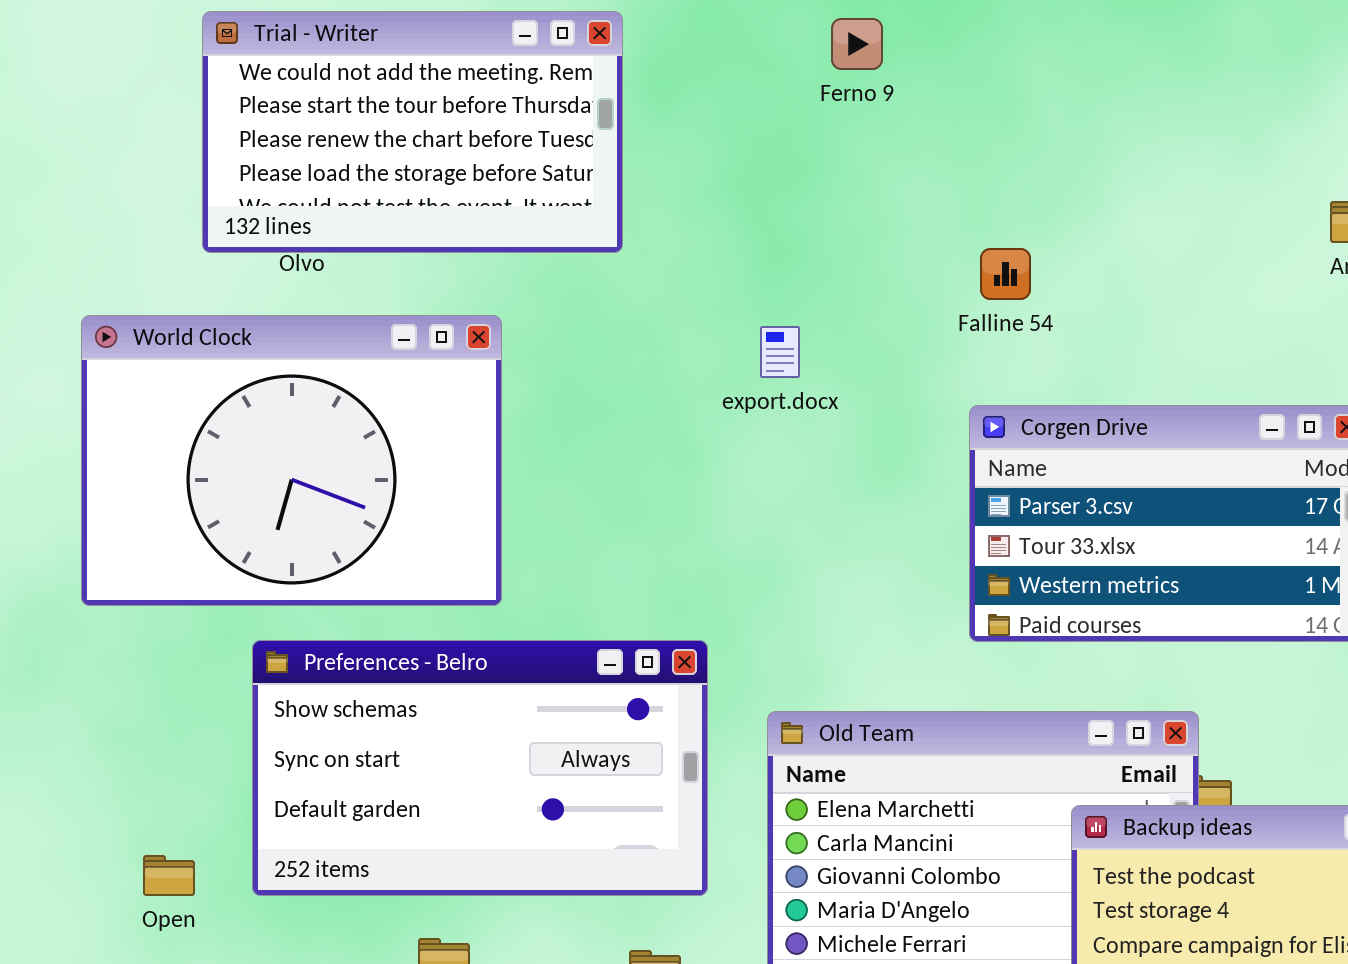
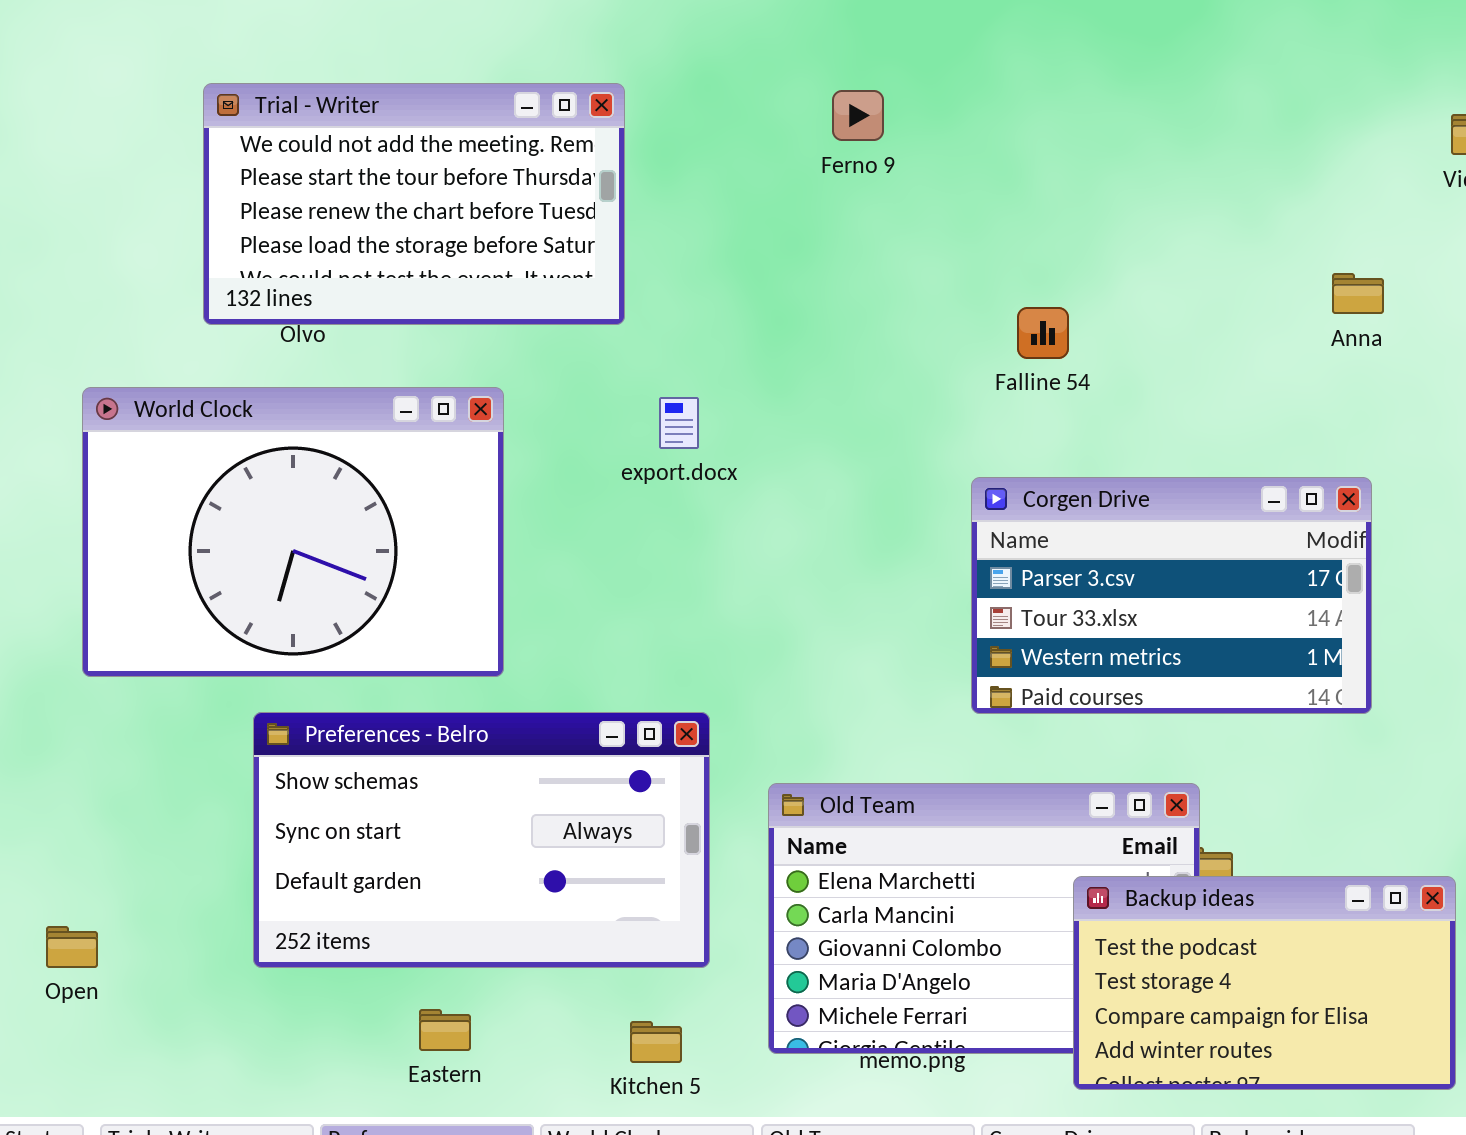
Falline 54: [980,248,1031,300] -> [1017,307,1069,359], moved
export.docx: [760,326,800,378] -> [659,397,699,449], moved
Open: [143,855,195,896] -> [46,926,98,968], moved

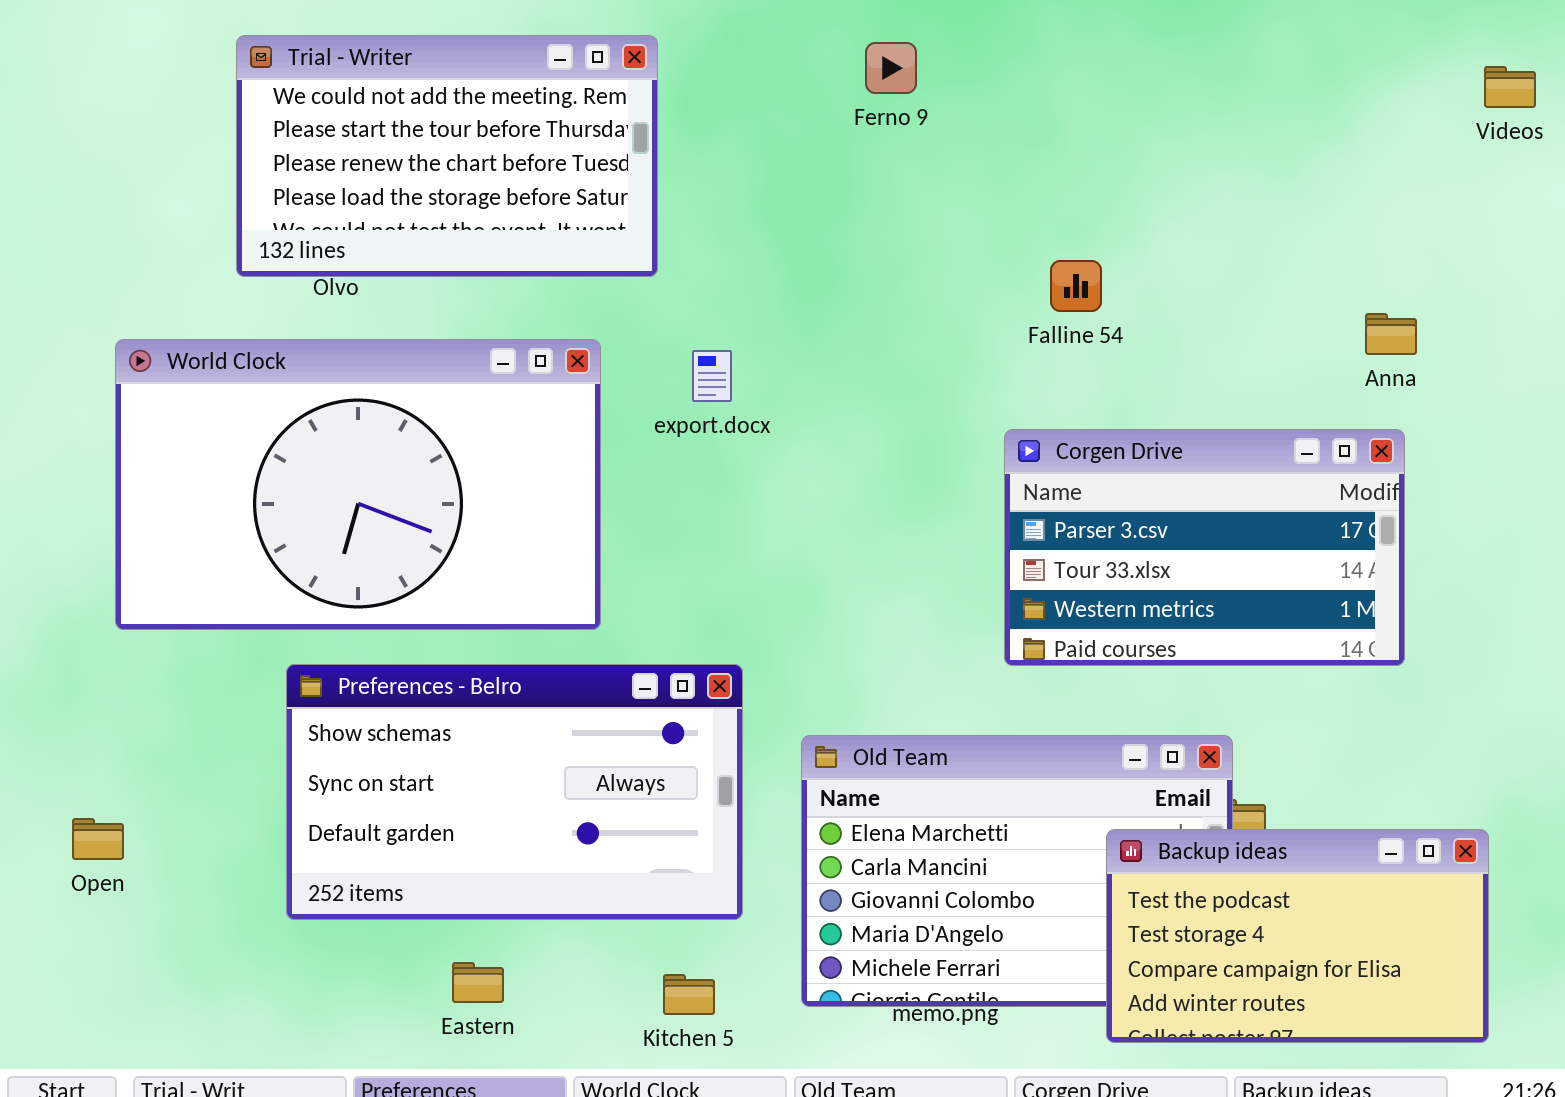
Anna: [1332,273,1384,314] -> [1365,313,1417,355], moved
World Clock: [82,387,504,677] -> [115,339,601,630], resized
Open: [46,926,98,968] -> [72,818,124,860], moved

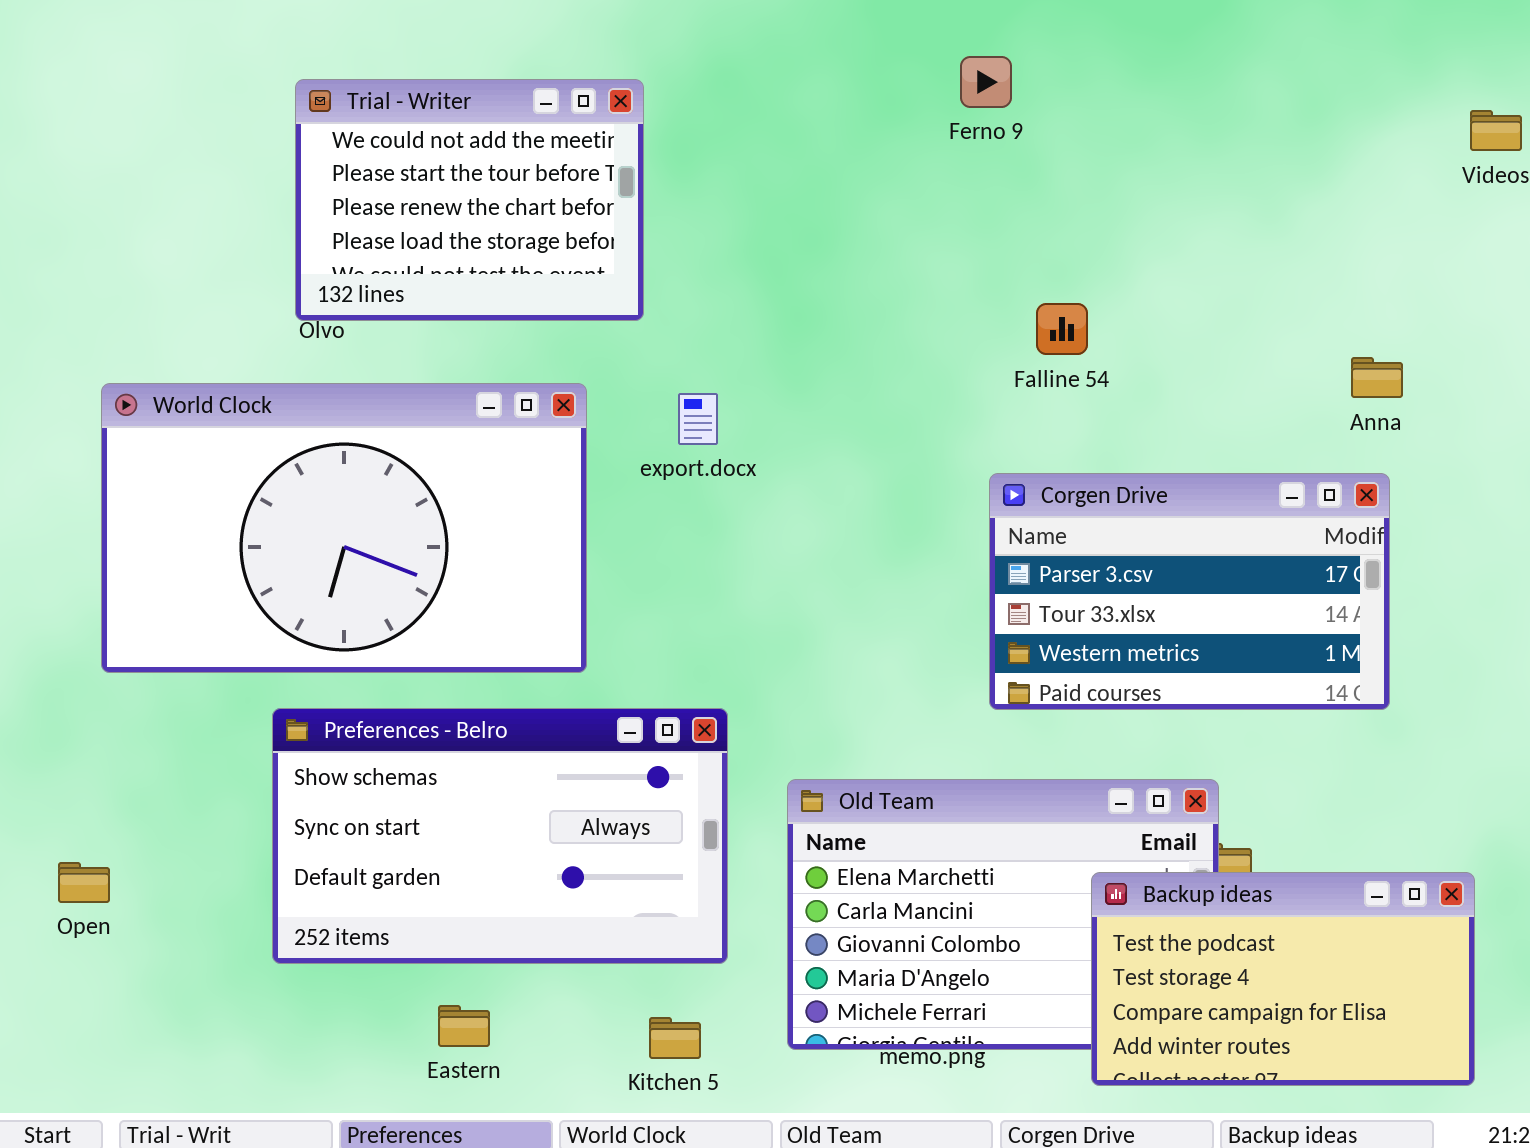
Trial - Writer: [236,35,658,277] -> [295,79,644,321], resized
Ferno 9: [865,42,917,94] -> [960,56,1012,108], moved

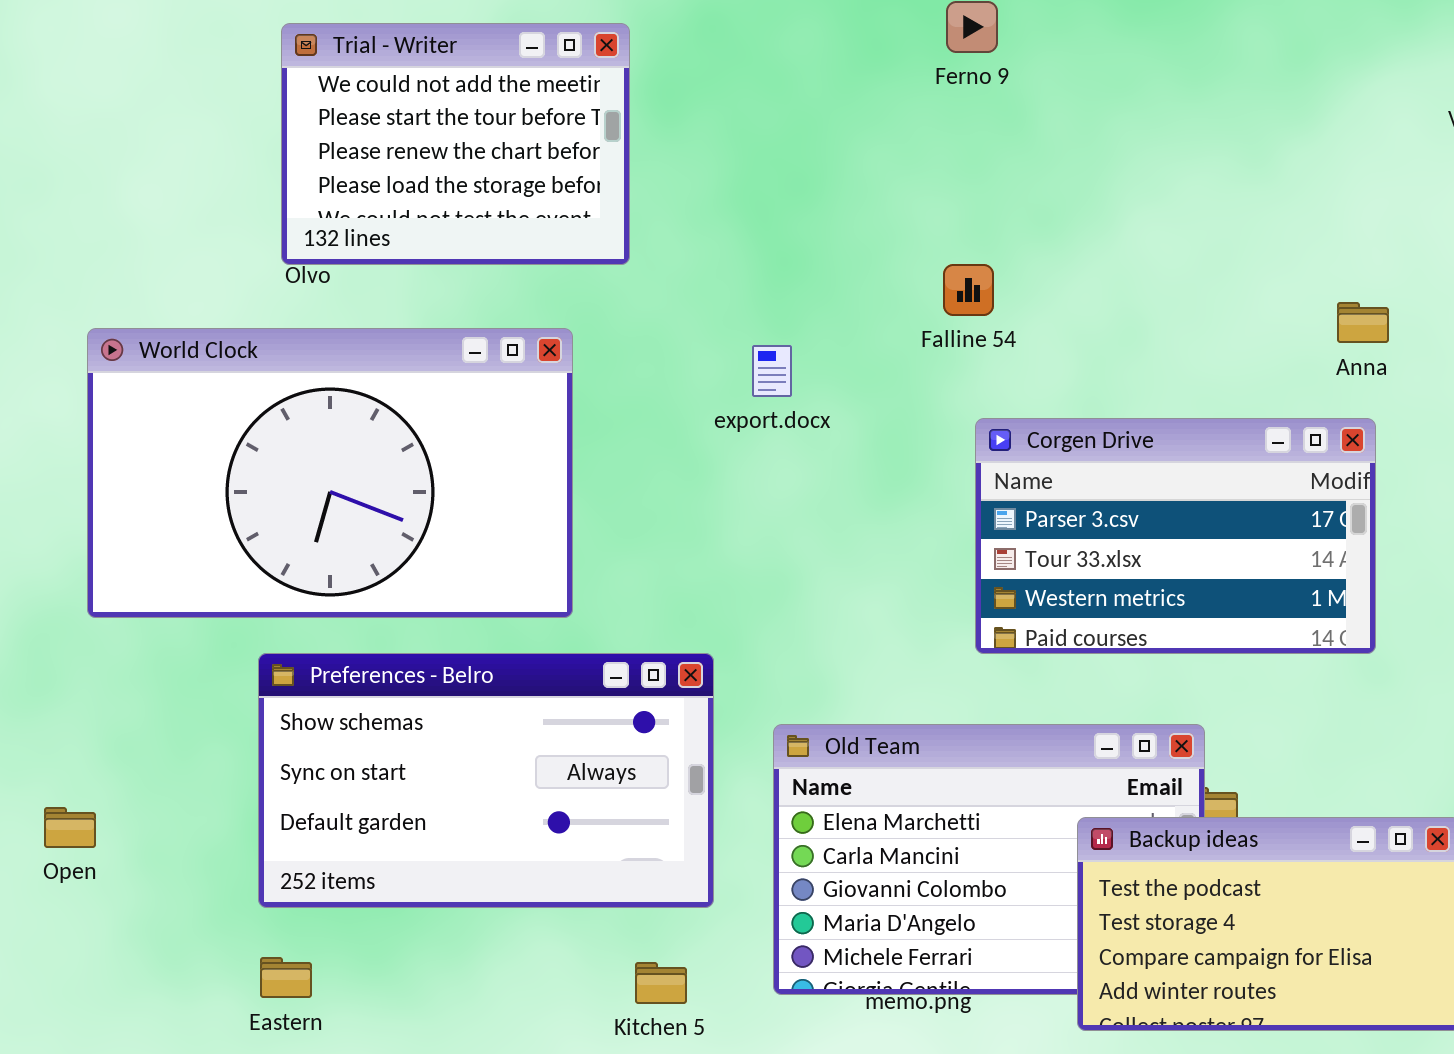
Falline 54: [1036,303,1088,355] -> [943,264,994,316], moved
export.docx: [678,393,718,445] -> [752,345,792,397], moved
Eastern: [438,1005,490,1047] -> [260,957,312,998], moved

